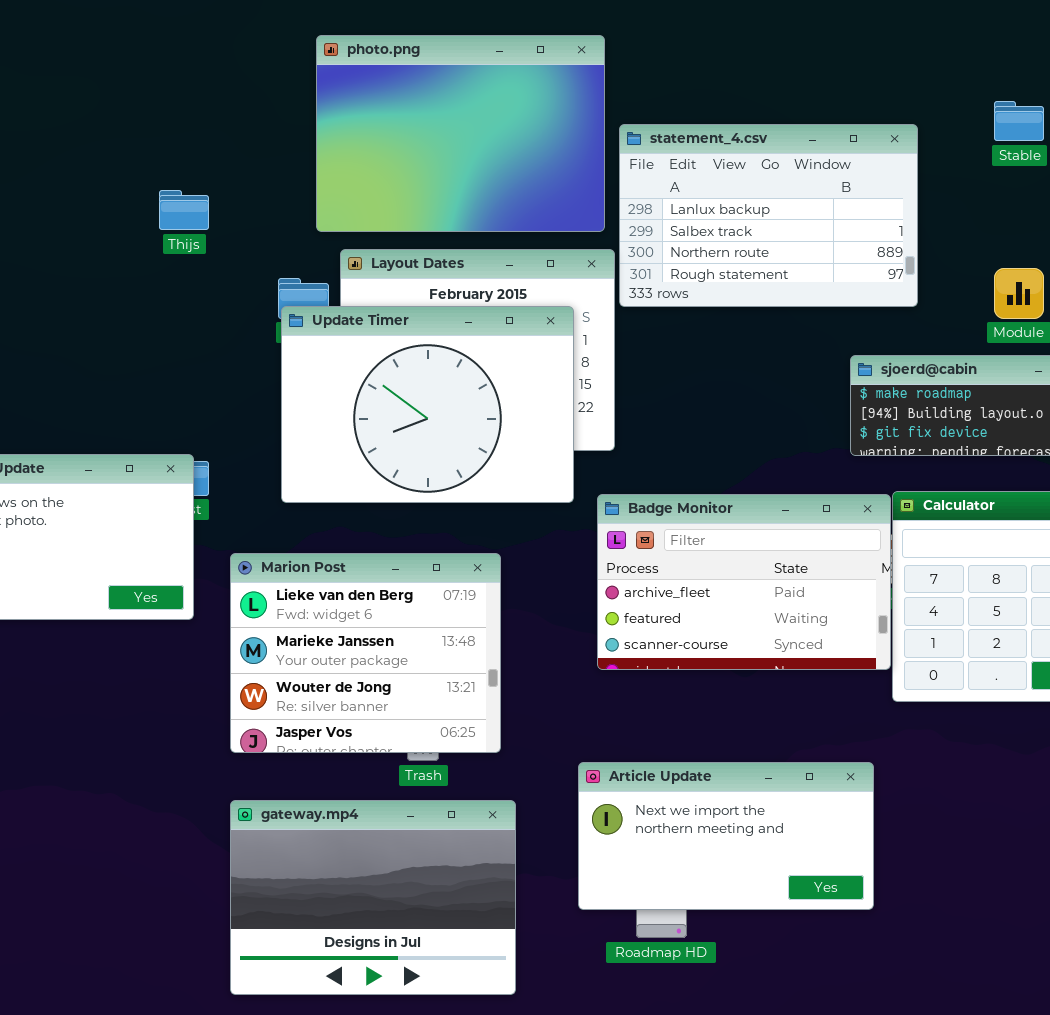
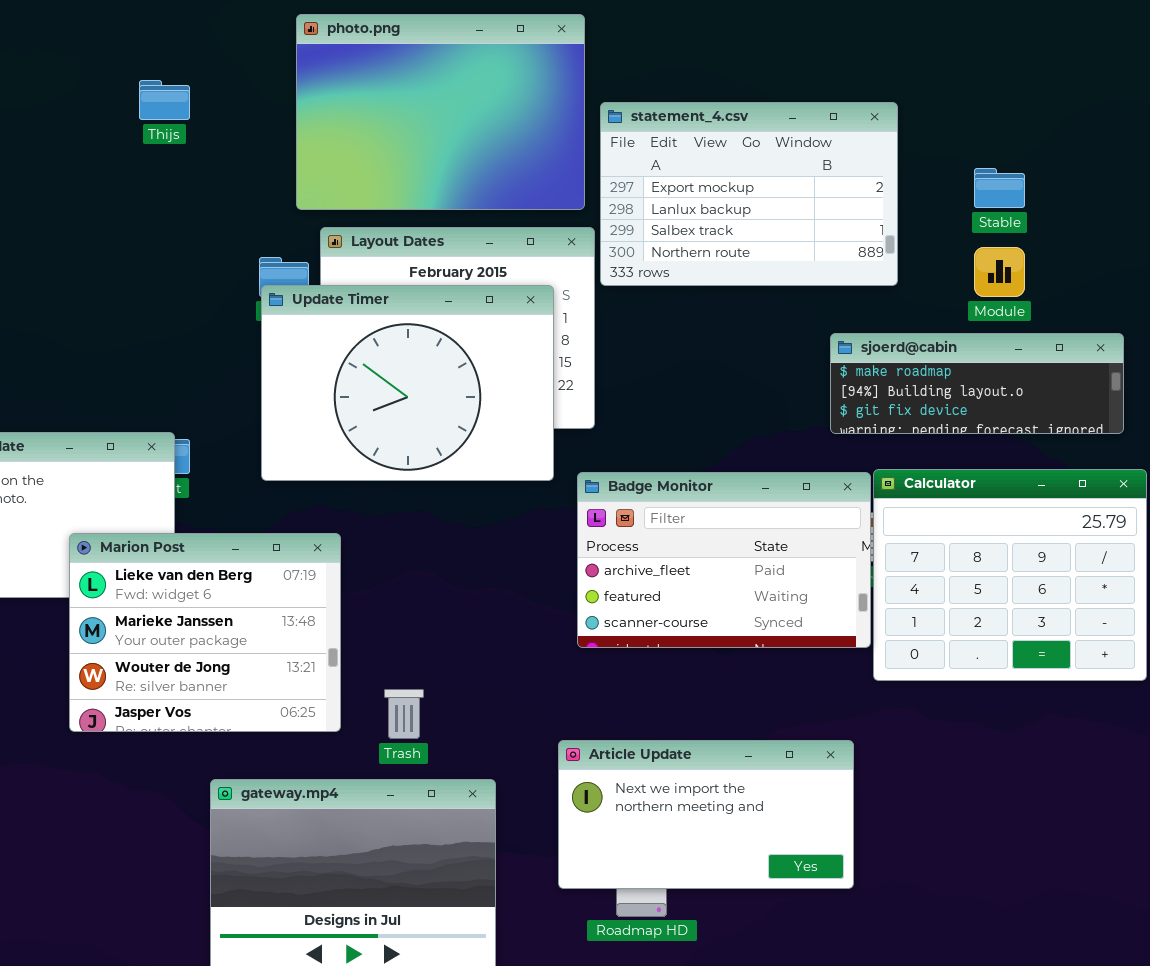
Stable: [994,101,1044,141] -> [974,168,1025,208], moved
statement_4.csv: [619,124,918,307] -> [600,102,898,286], scrolled up 1 row
Thijs: [159,190,209,230] -> [139,80,190,120], moved
Marion Post: [230,553,501,753] -> [69,533,341,732], moved

